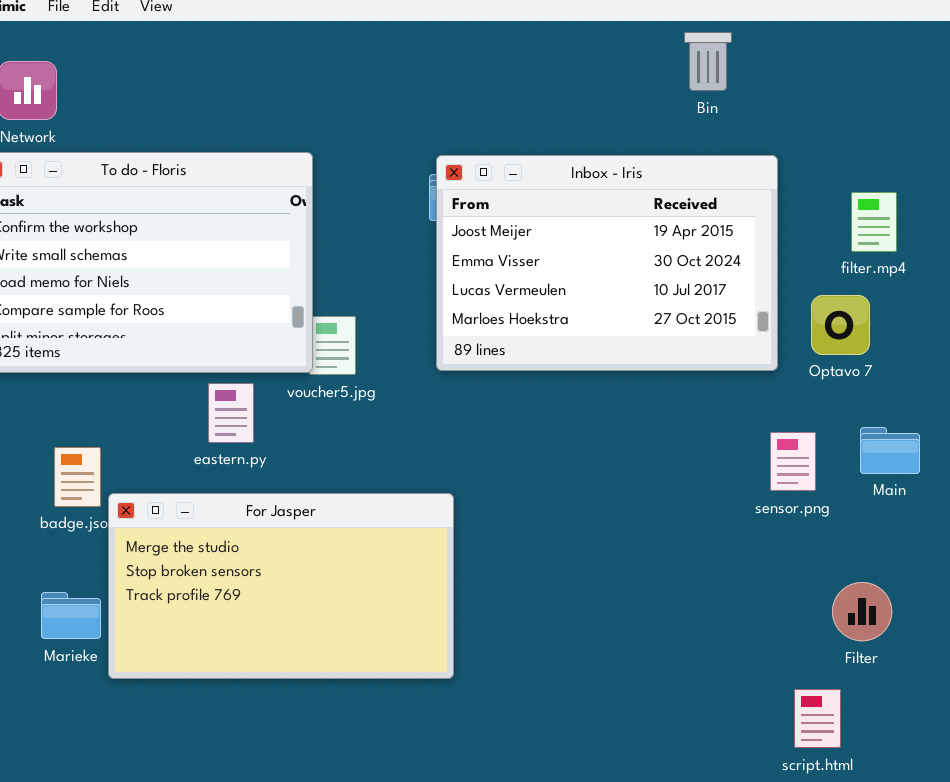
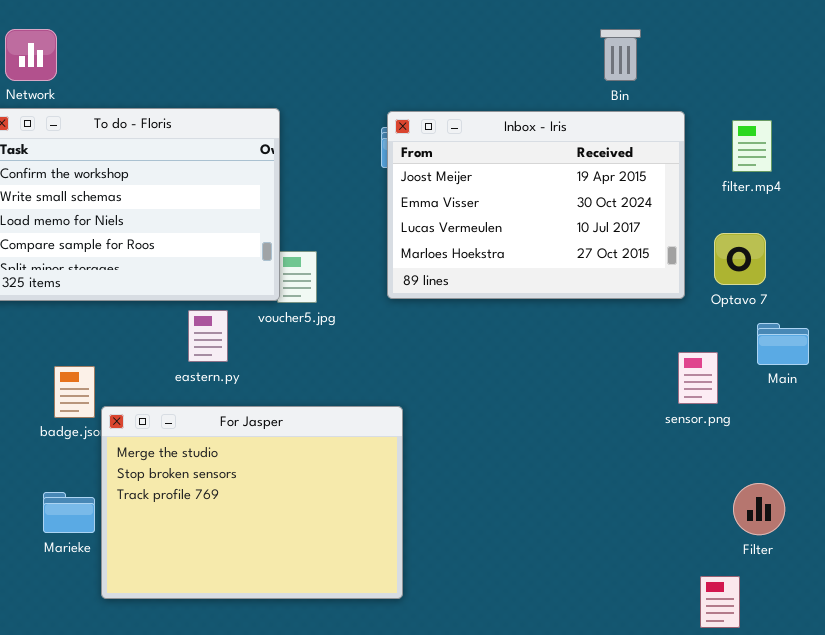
Bin: [684,32,732,91] -> [600,29,641,81], moved
filter.mp4: [851,192,897,252] -> [732,120,772,172], moved
Main: [860,427,920,474] -> [757,323,809,365], moved
For Jasper: [108,493,454,679] -> [101,406,403,599], resized

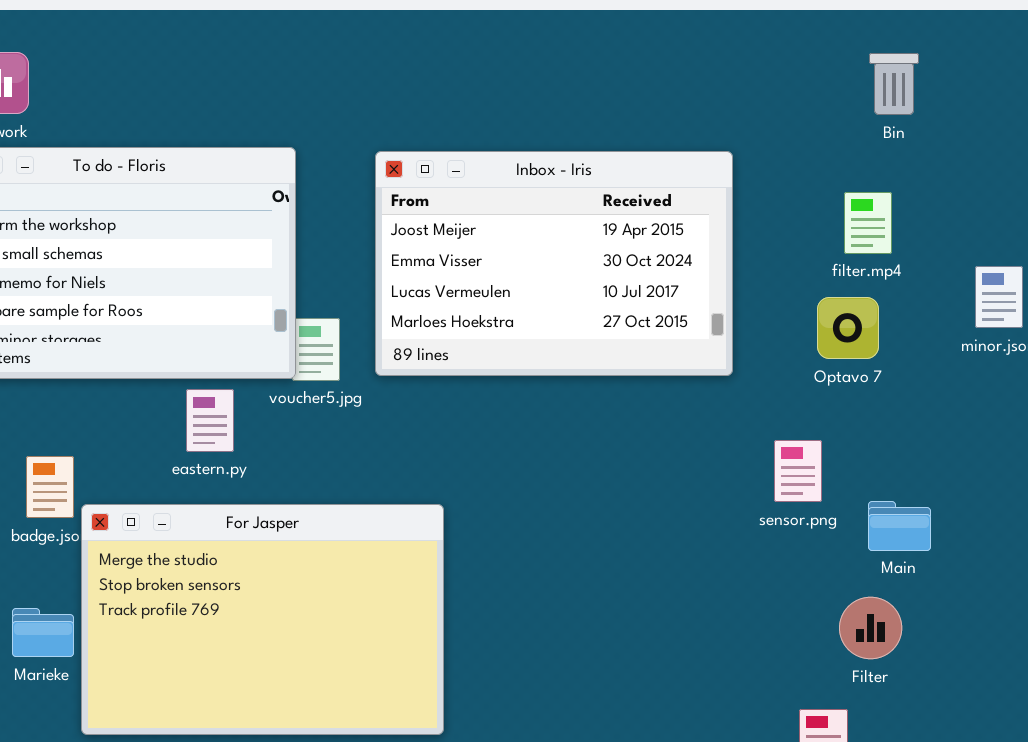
Bin: [600,29,641,81] -> [869,53,919,115], moved
Inbox - Iris: [387,111,685,299] -> [375,151,733,376], moved
filter.mp4: [732,120,772,172] -> [844,192,892,254], moved
Main: [757,323,809,365] -> [868,501,931,551], moved

